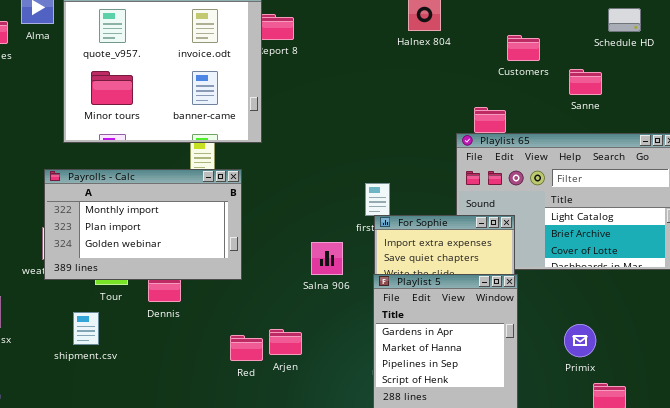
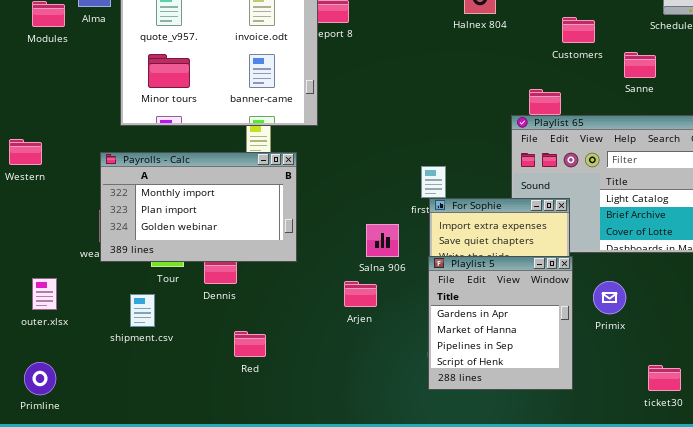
Primix: [564,324,596,357] -> [593,281,626,314], moved
Arjen: [269,329,302,355] -> [344,281,377,307], moved
Red: [230,335,263,361] -> [234,331,266,357], moved

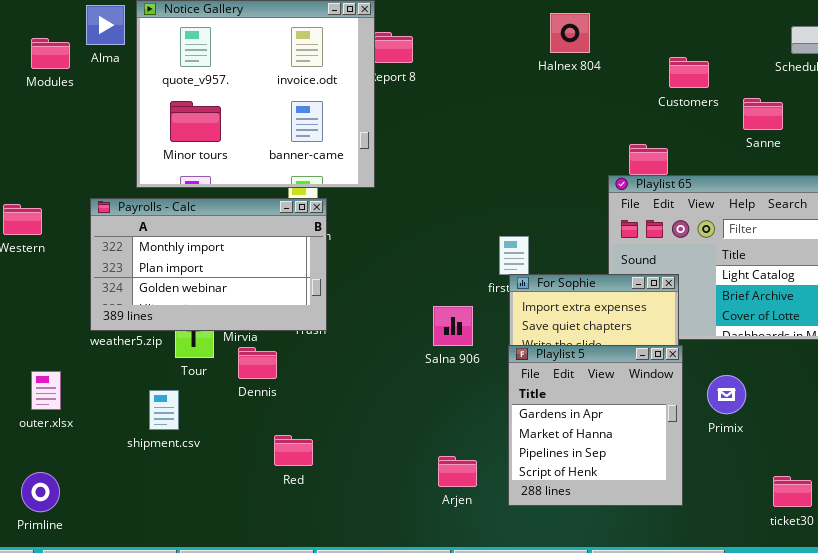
Payrolls - Calc: [100,152,297,262] -> [90,198,327,331], moved
Arjen: [344,281,377,307] -> [438,456,477,487], moved

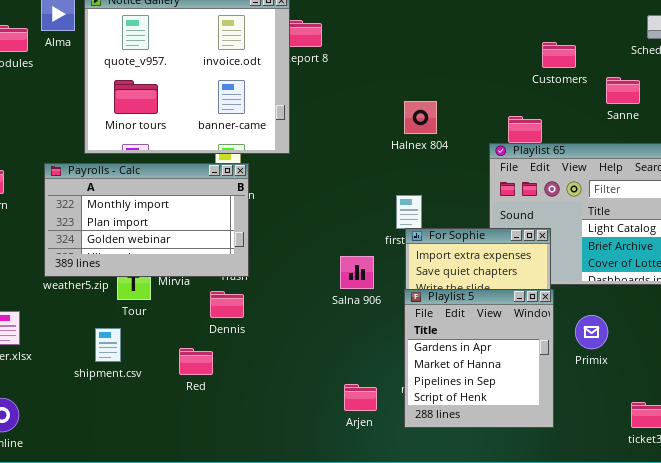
Halnex 804: [550,13,590,53] -> [404,101,437,134], moved
Dennis: [238,347,277,379] -> [210,291,244,318], moved
Red: [274,435,313,466] -> [179,348,213,375], moved

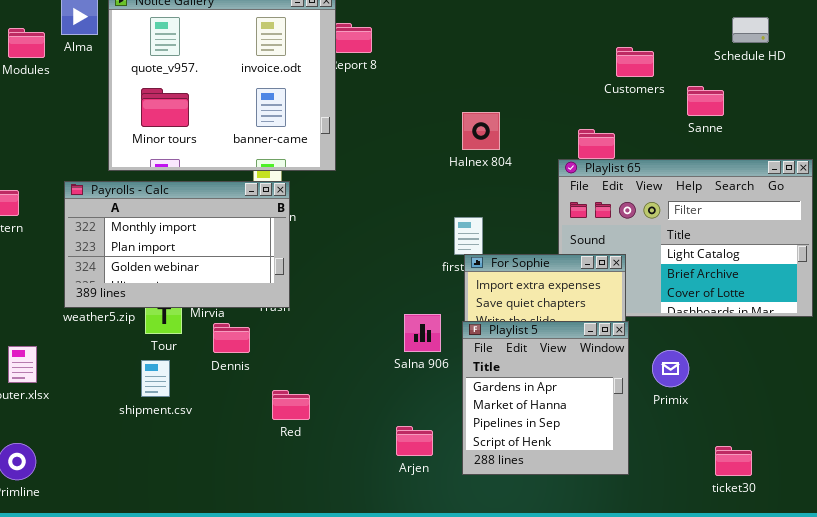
Salna 906: [340,256,374,289] -> [404,314,441,352], moved
Dennis: [210,291,244,318] -> [213,323,250,353], moved
shipment.csv: [95,328,121,362] -> [141,360,170,397], moved
Red: [179,348,213,375] -> [272,390,310,420], moved

